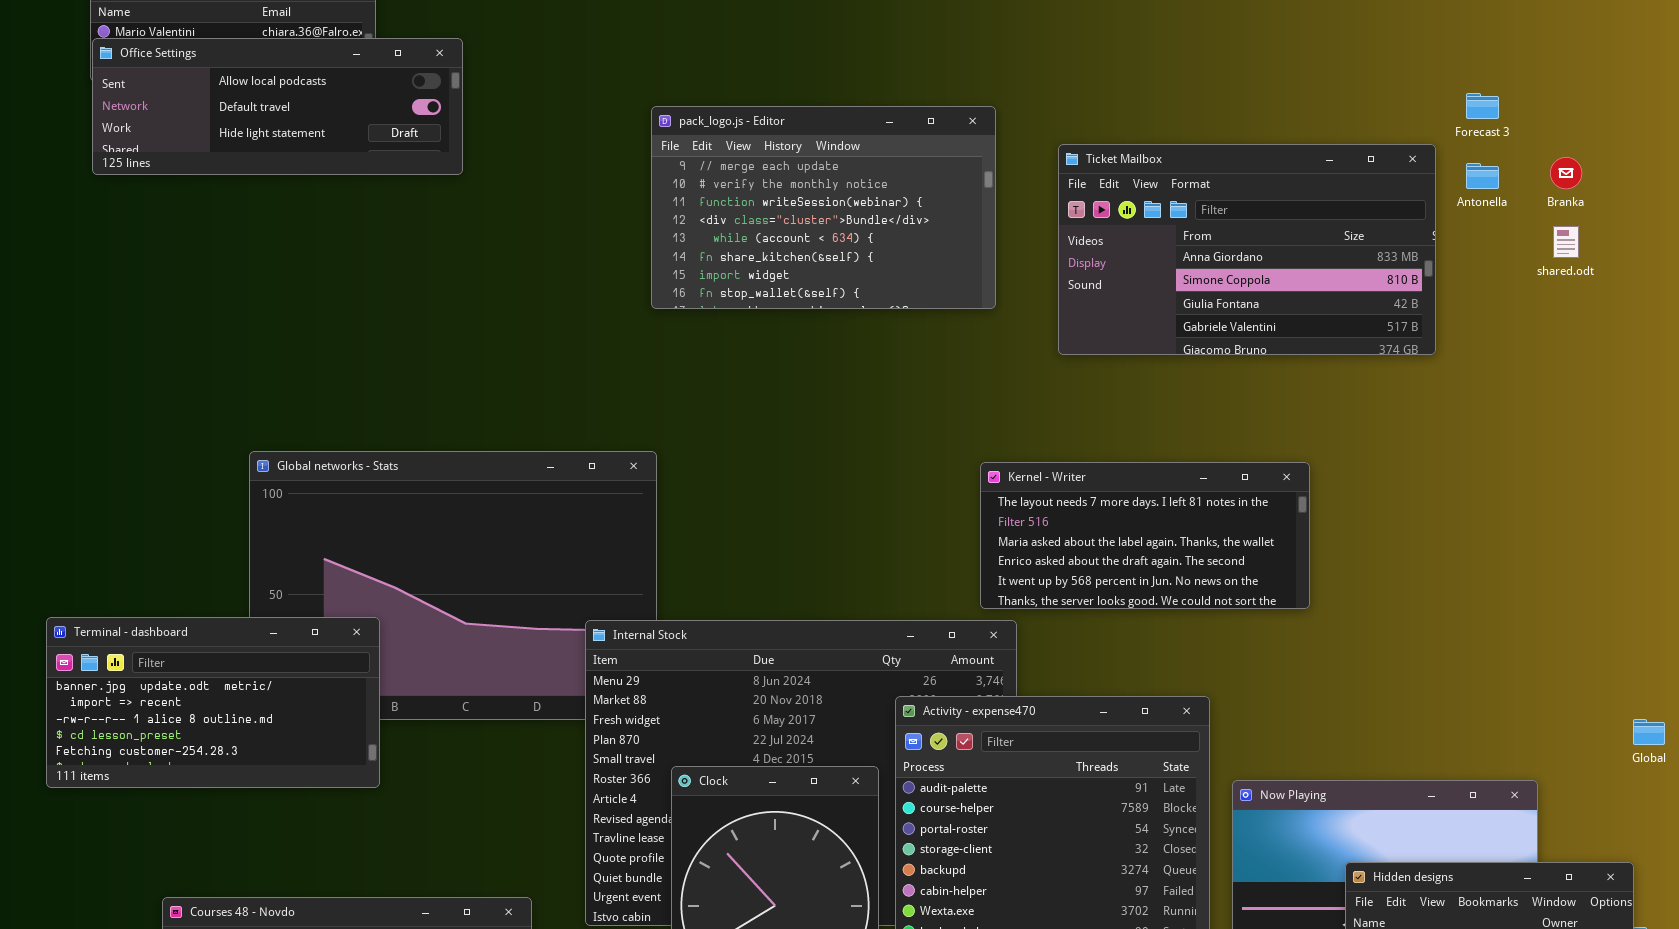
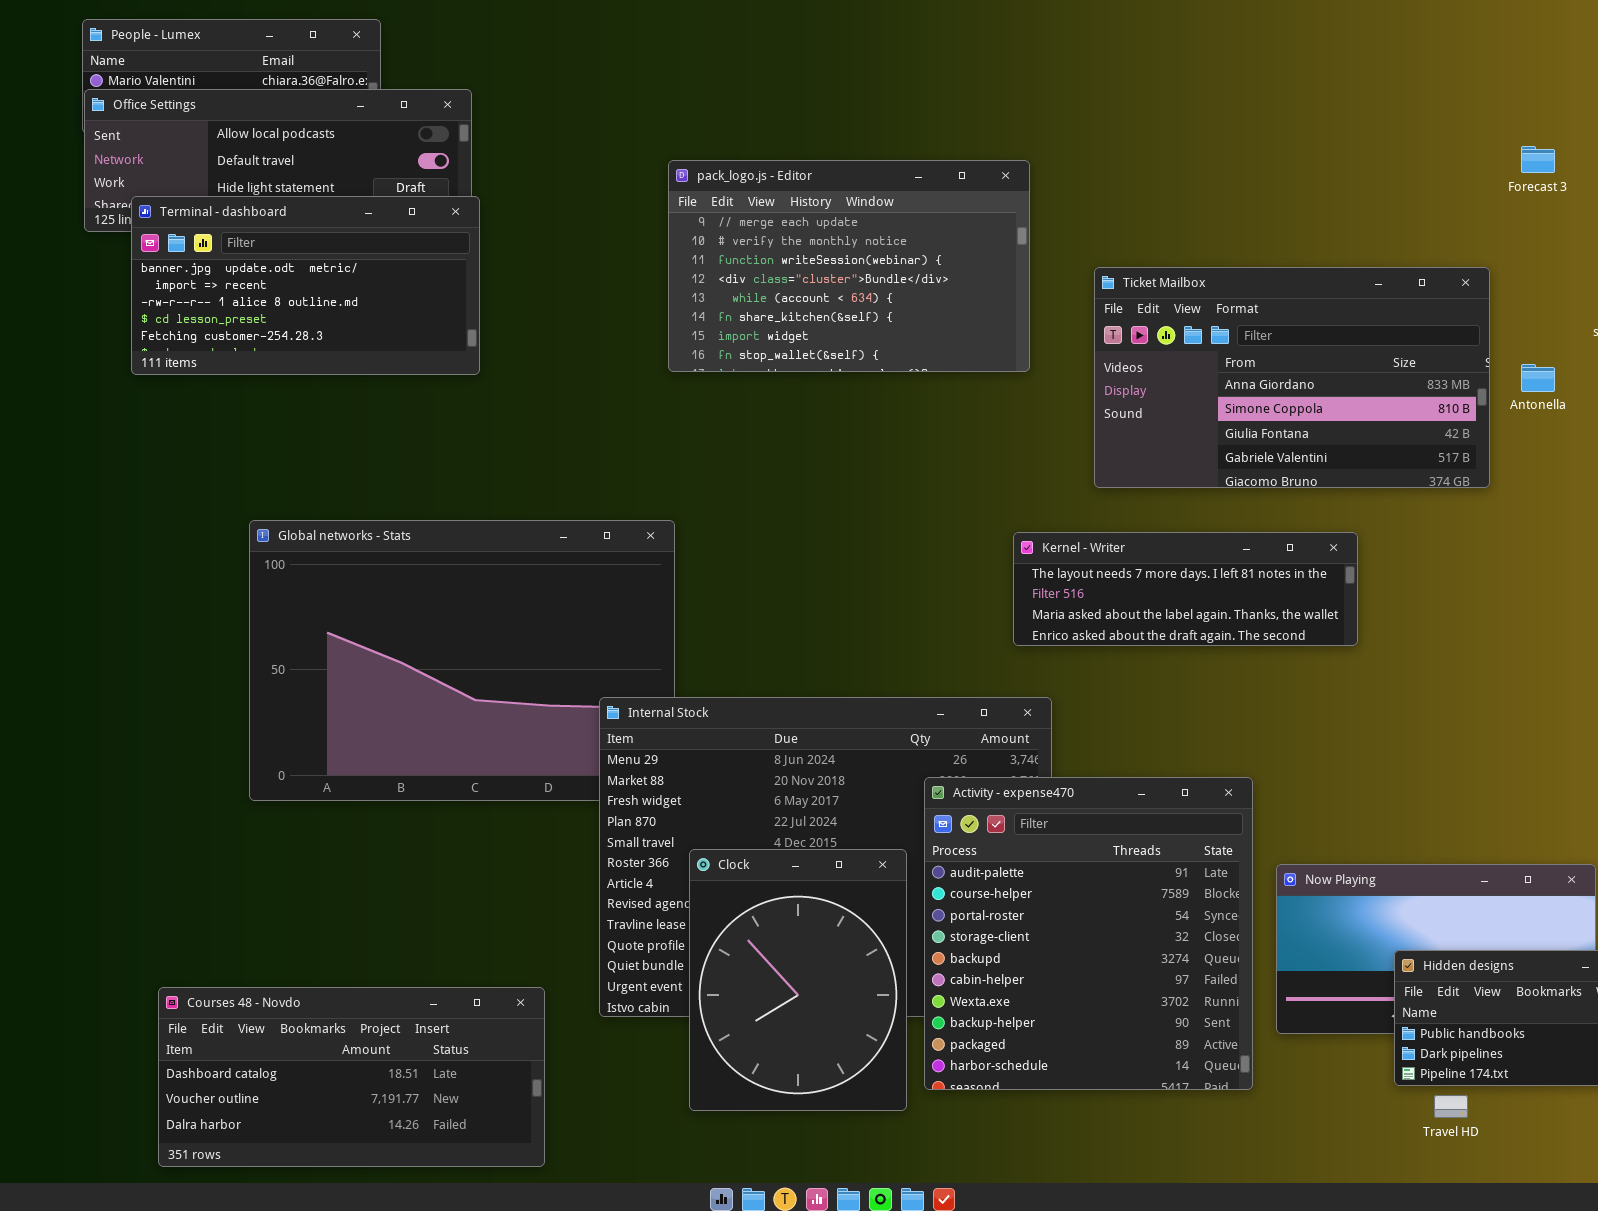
Ticket Mailbox: [1058,144,1436,355] -> [1094,267,1490,488], moved
Antonella: [1466,163,1499,189] -> [1521,364,1555,392], moved
Kernel - Writer: [980,462,1310,609] -> [1013,532,1358,646], resized
Terminal - dashboard: [46,617,380,788] -> [131,196,480,375], moved

